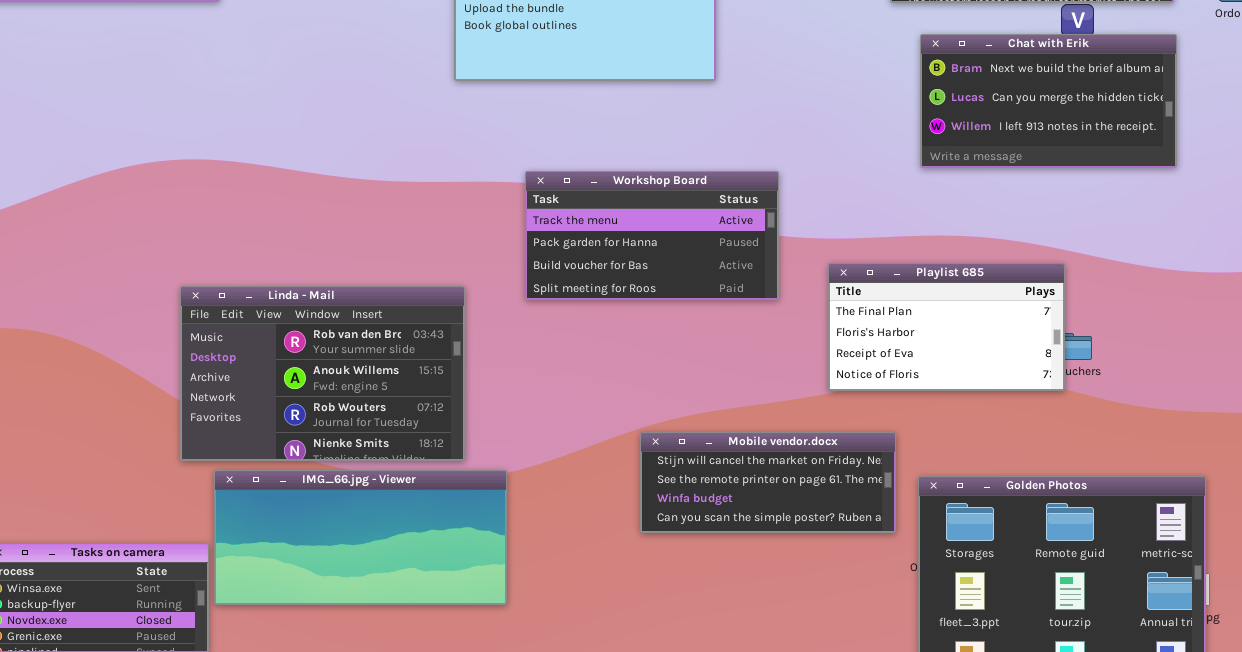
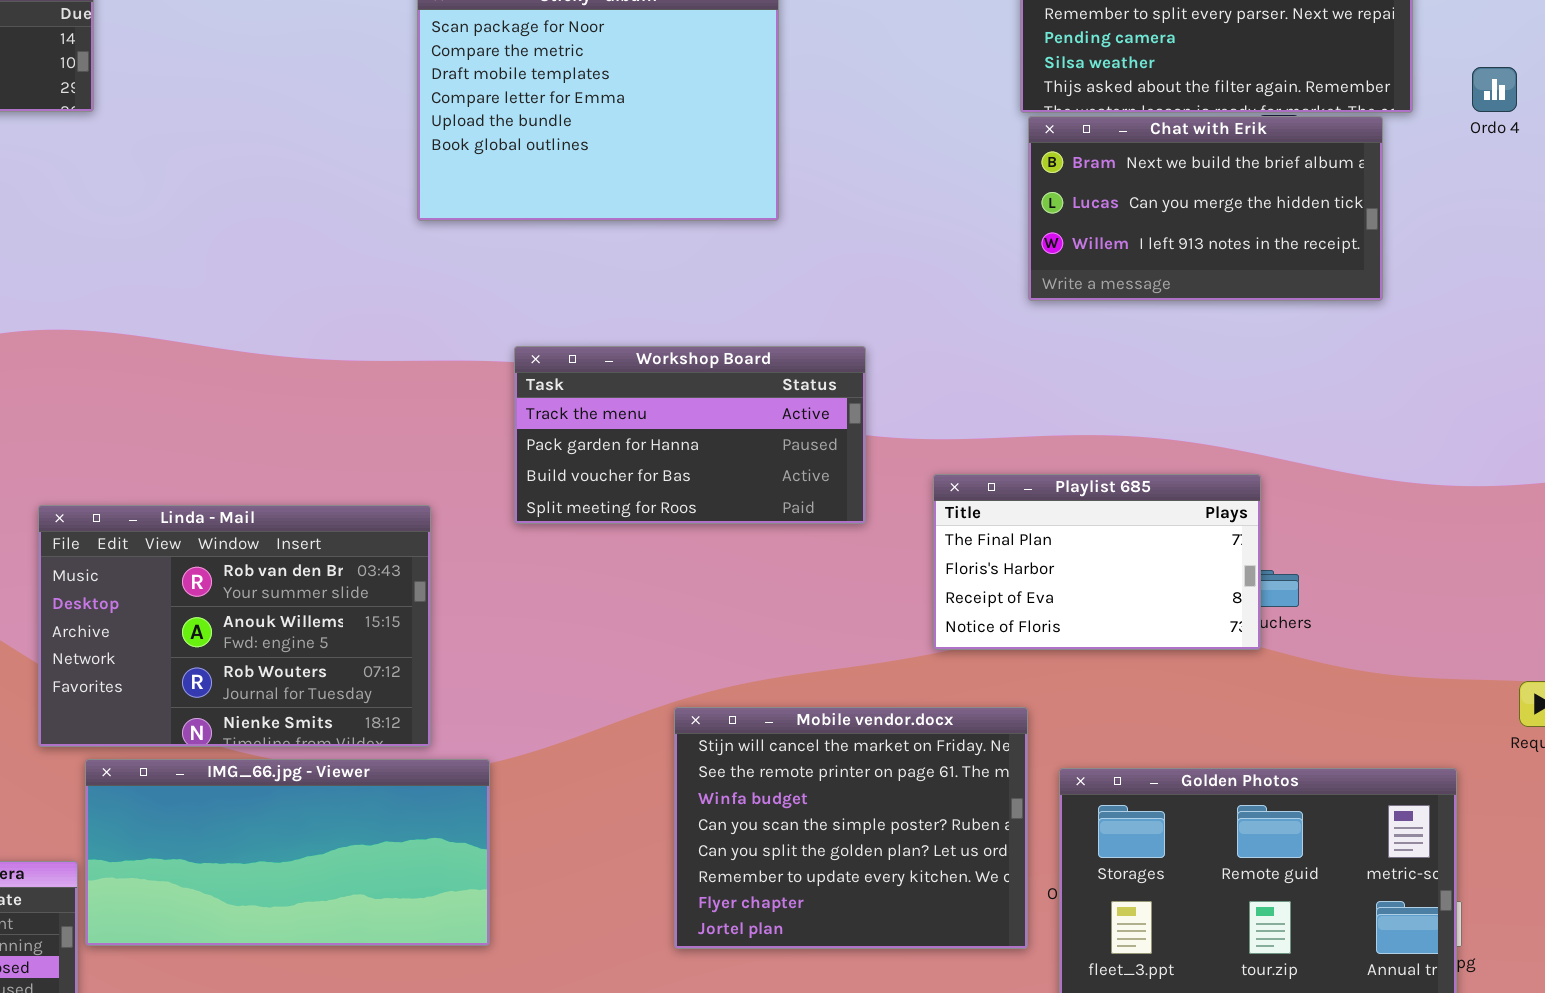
Chat with Erik: [920,34,1177,168] -> [1028,116,1383,301], moved
Mobile vendor.docx: [640,432,896,533] -> [674,707,1028,949], resized

